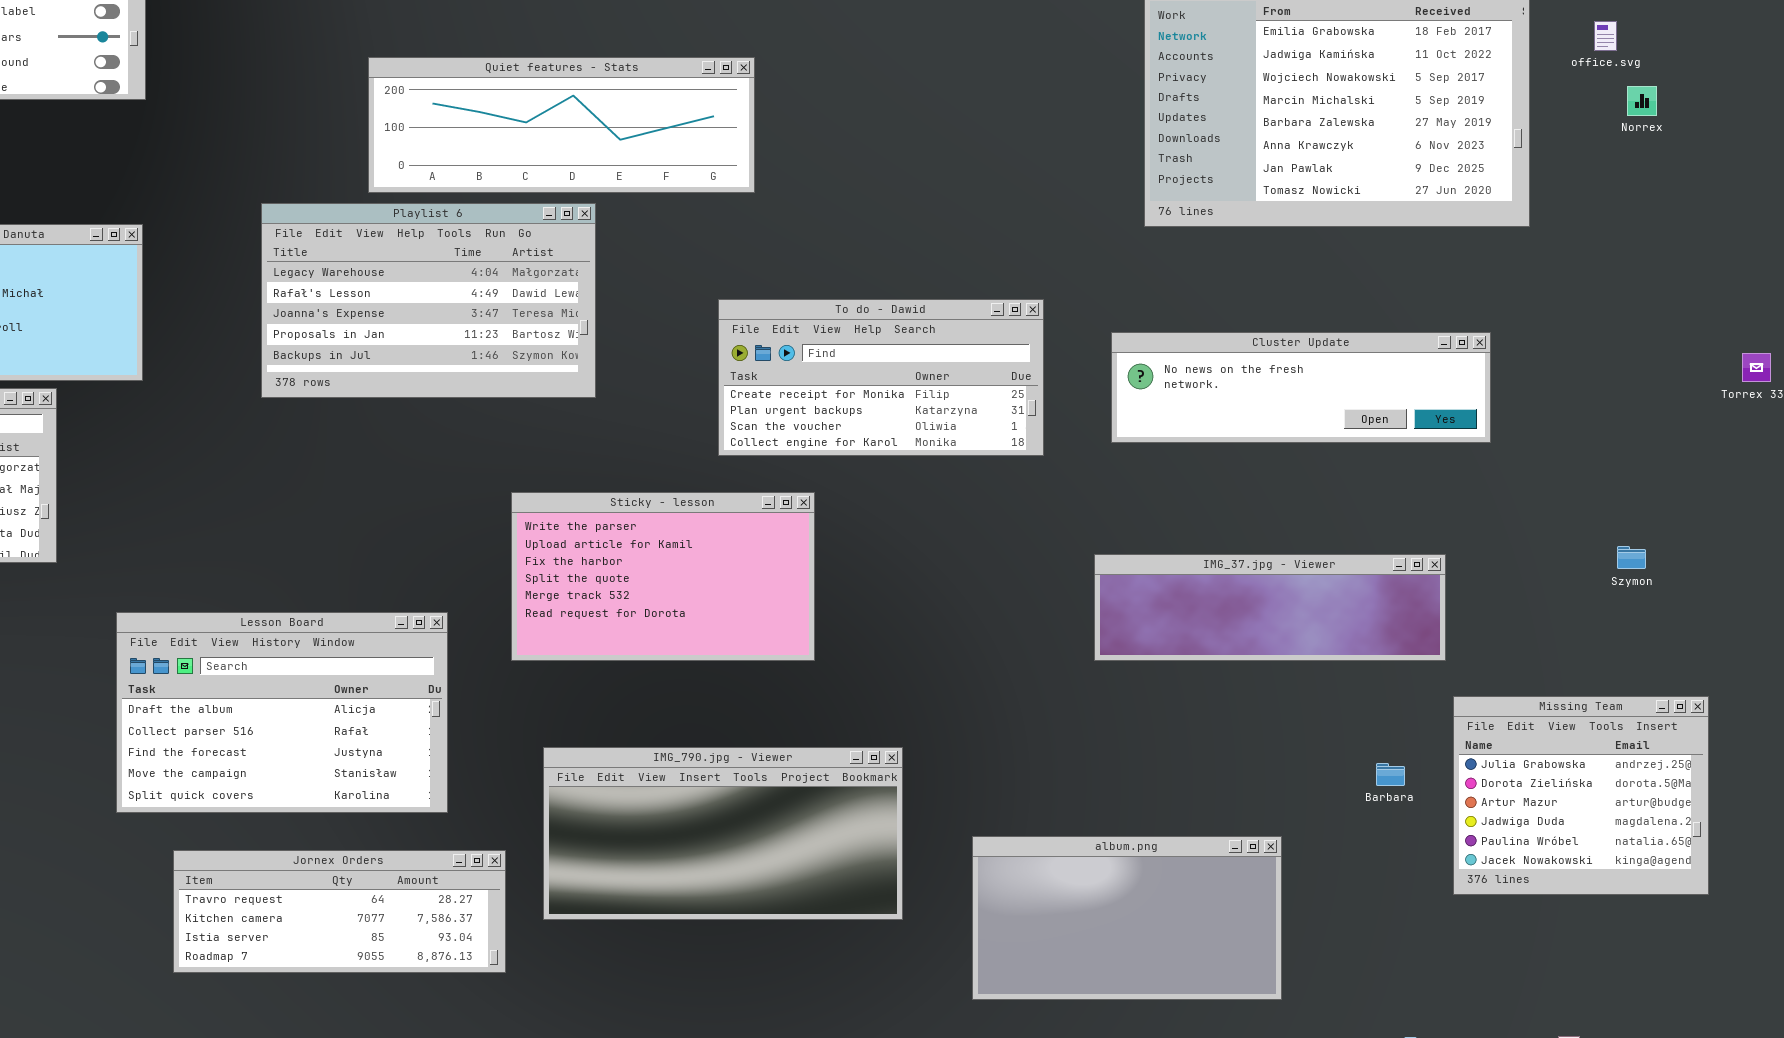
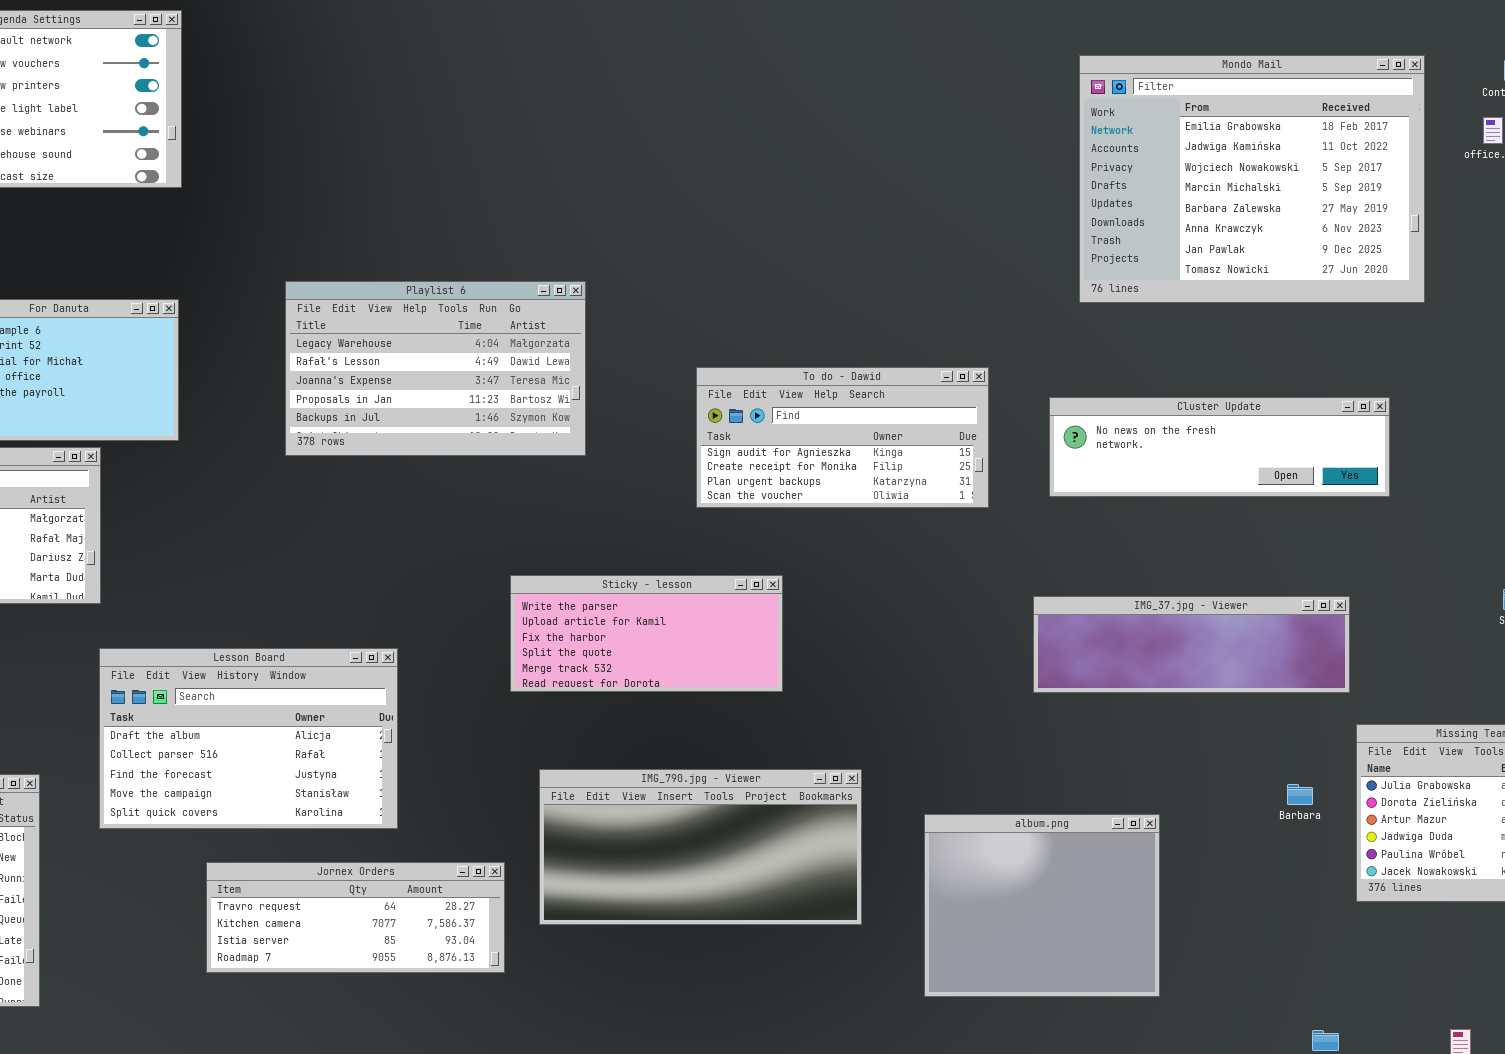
Quiet features - Stats: [368,57,755,193] -> none, closed
To do - Dawid: [718,299,1044,456] -> [696,367,989,508], scrolled up 1 row
Sticky - lesson: [511,492,815,661] -> [510,575,783,692], resized
Lesson Board: [116,612,448,813] -> [99,648,398,829], moved
album.png: [972,836,1282,1000] -> [924,814,1160,997], resized

